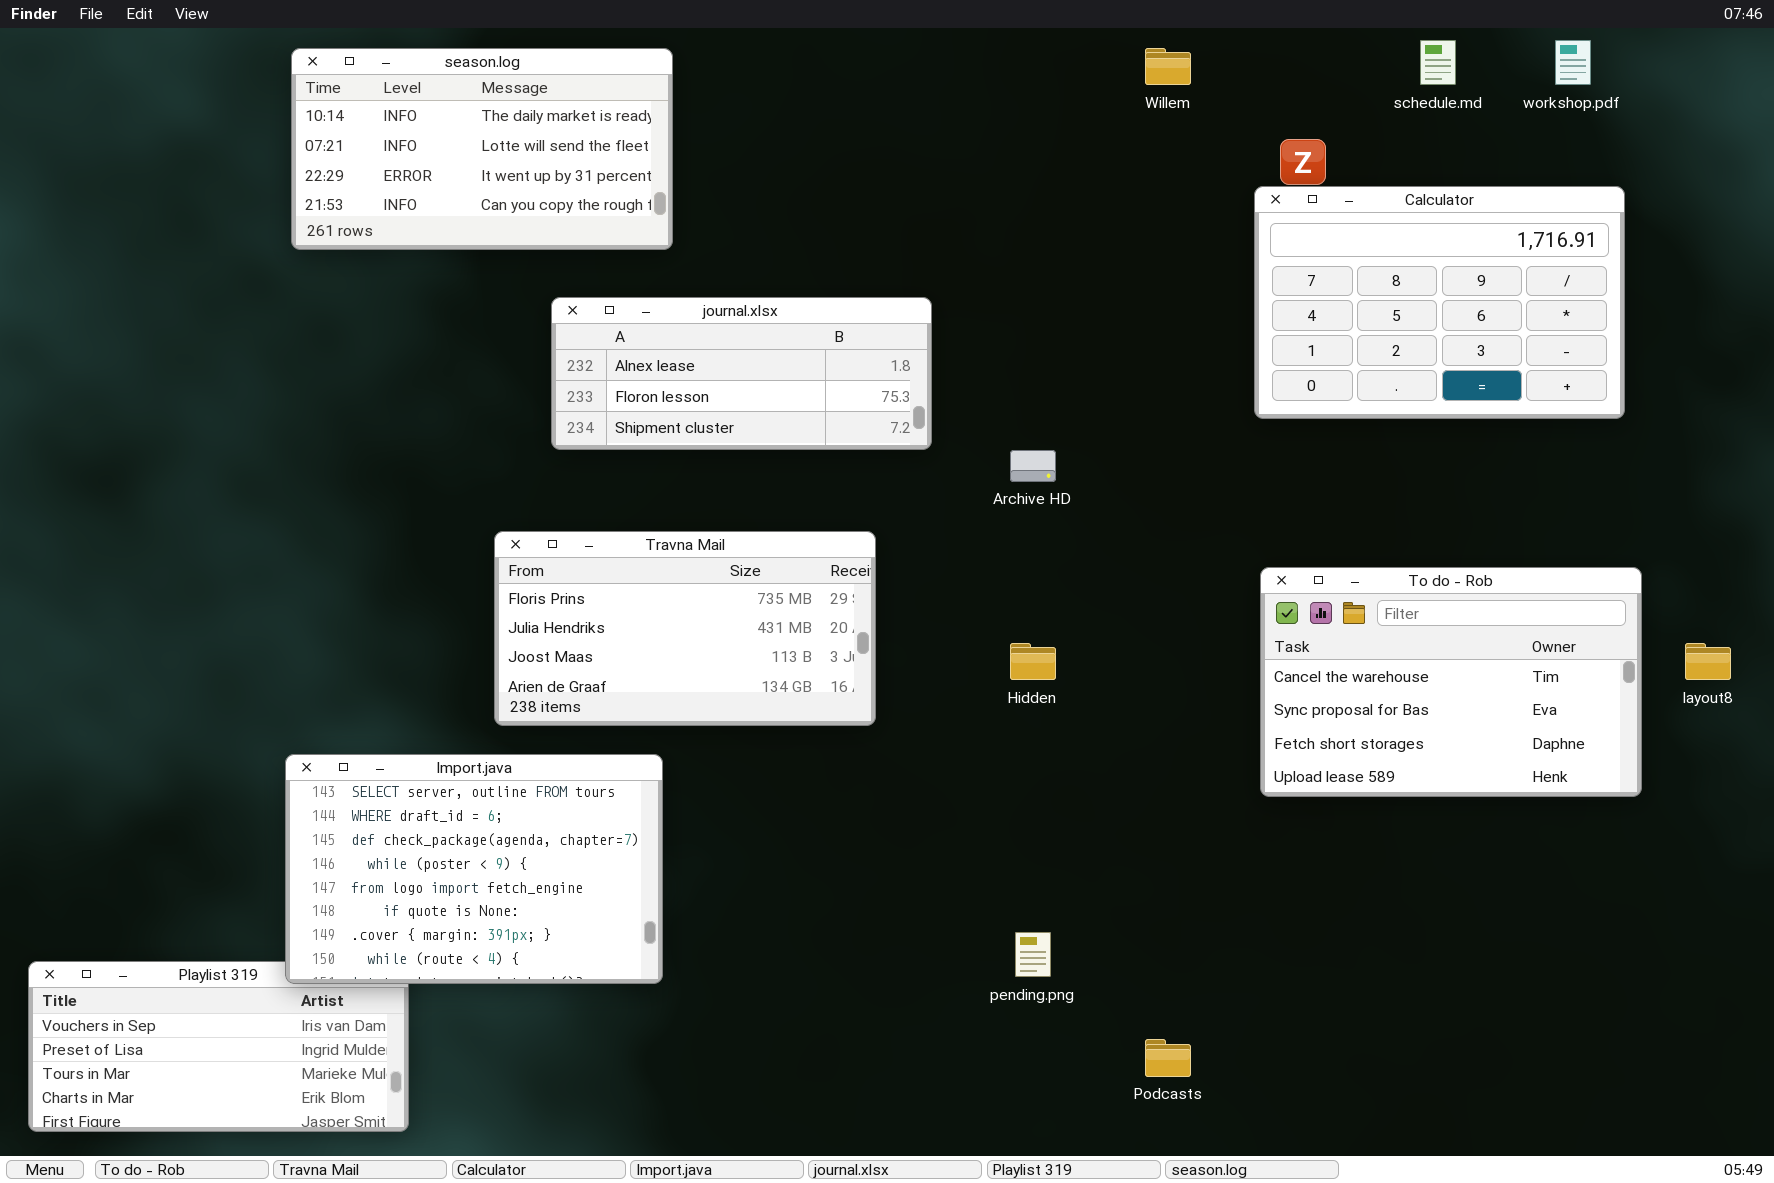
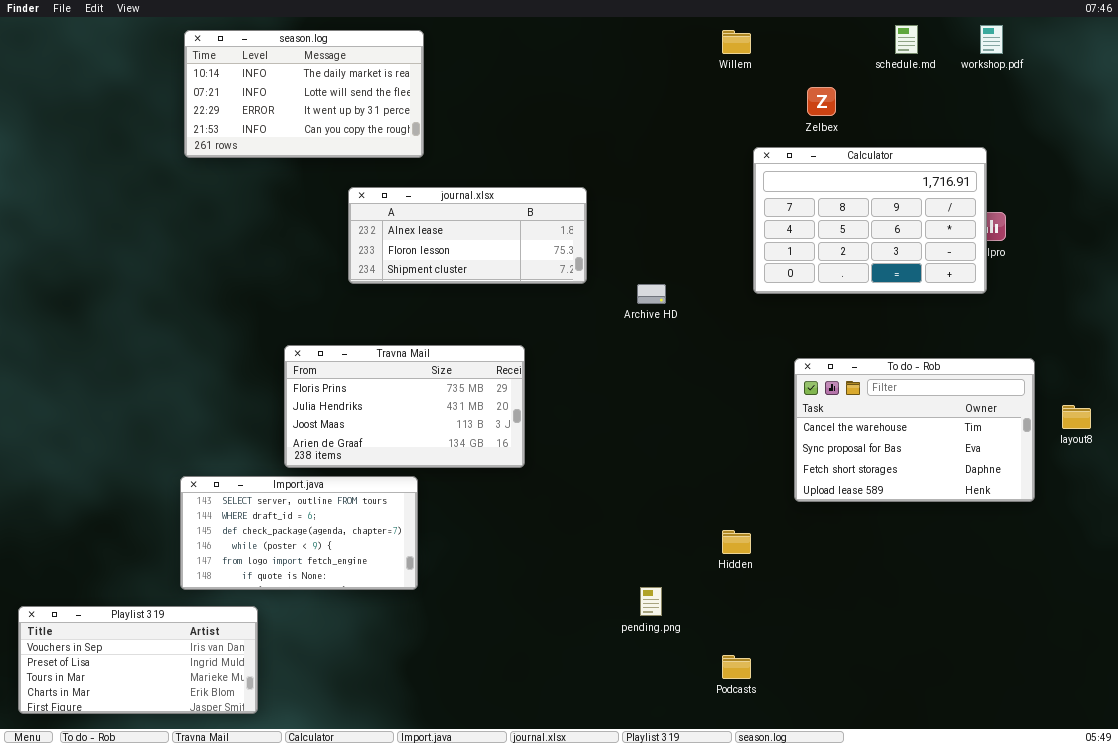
Calculator: [1254,186,1625,419] -> [753,147,987,294], moved
Travna Mail: [494,531,876,726] -> [284,345,525,468], moved
Hidden: [1010,643,1056,680] -> [722,530,751,554], moved
Import.java: [285,754,663,984] -> [180,476,418,590], resized

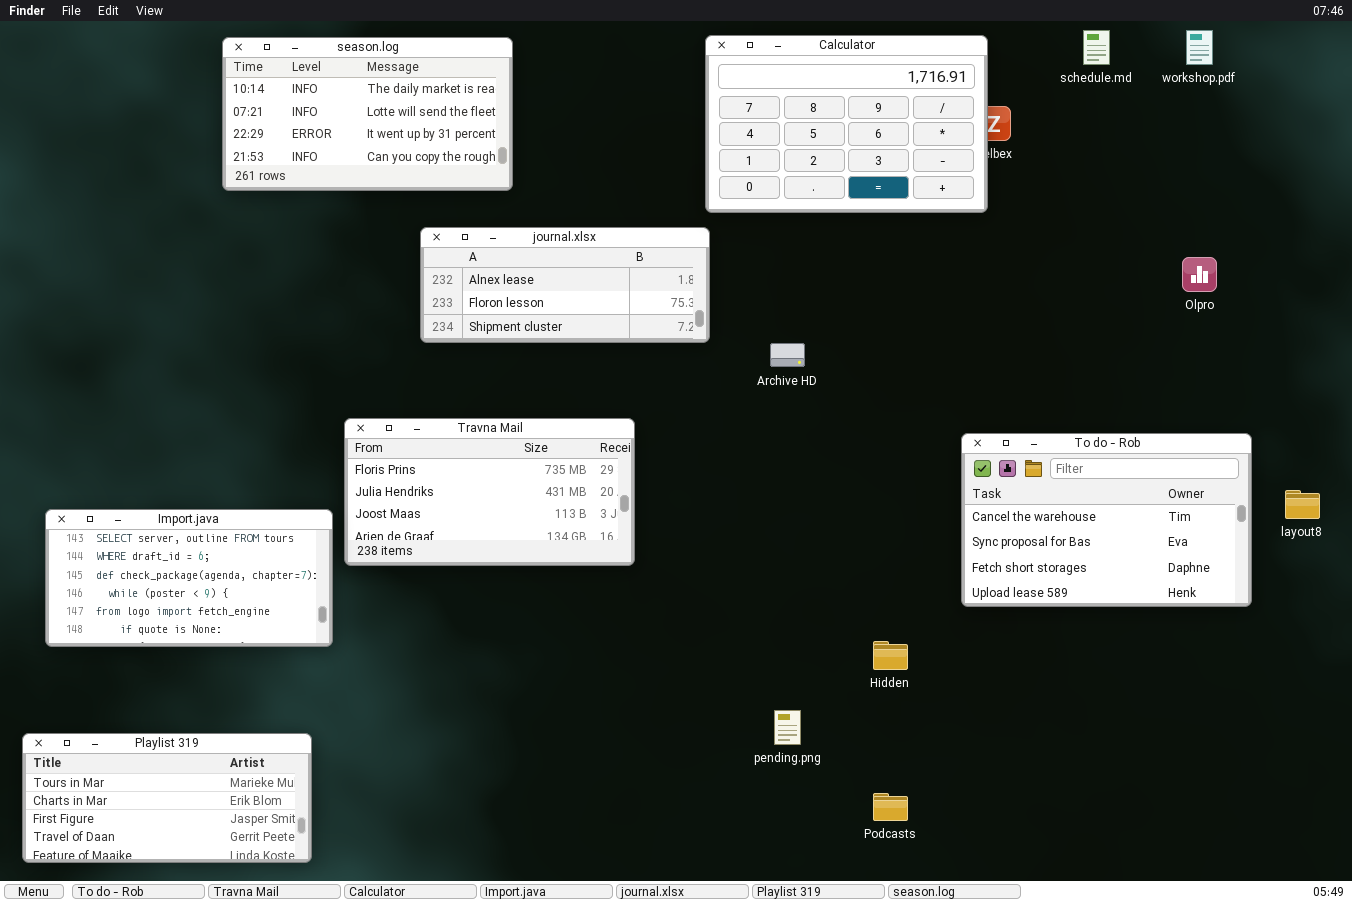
Calculator: [753,147,987,294] -> [705,35,988,213], moved
Import.java: [180,476,418,590] -> [45,509,333,647], moved
Playlist 319: [18,606,258,714] -> [22,733,312,863], scrolled down 2 rows

